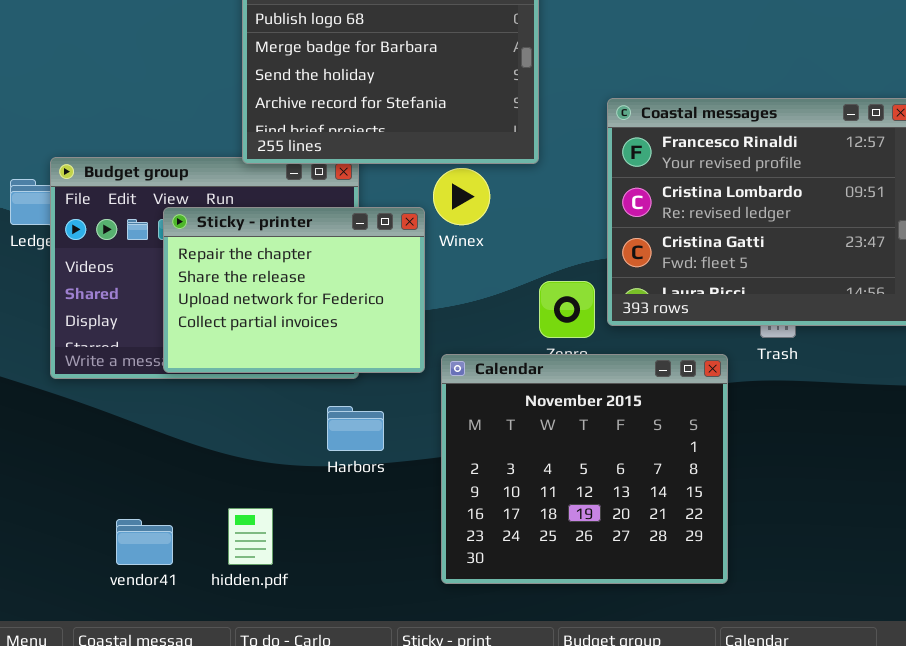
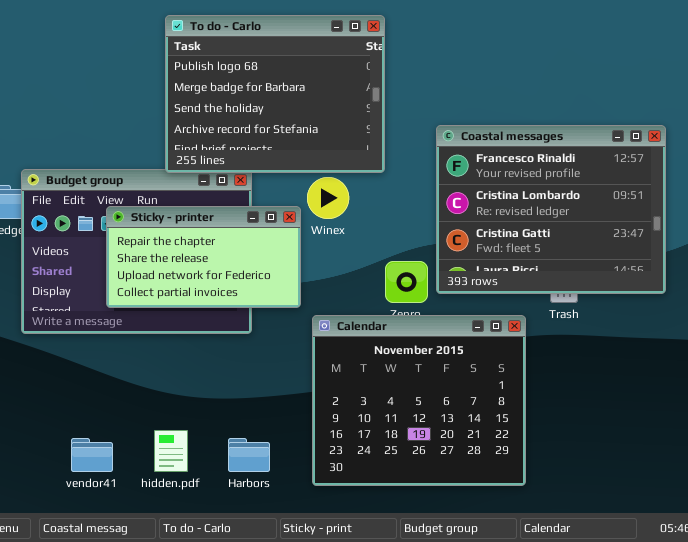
Sticky - printer: [163,207,425,373] -> [106,206,301,308], resized
Harbors: [327,406,384,451] -> [228,438,270,472], moved

